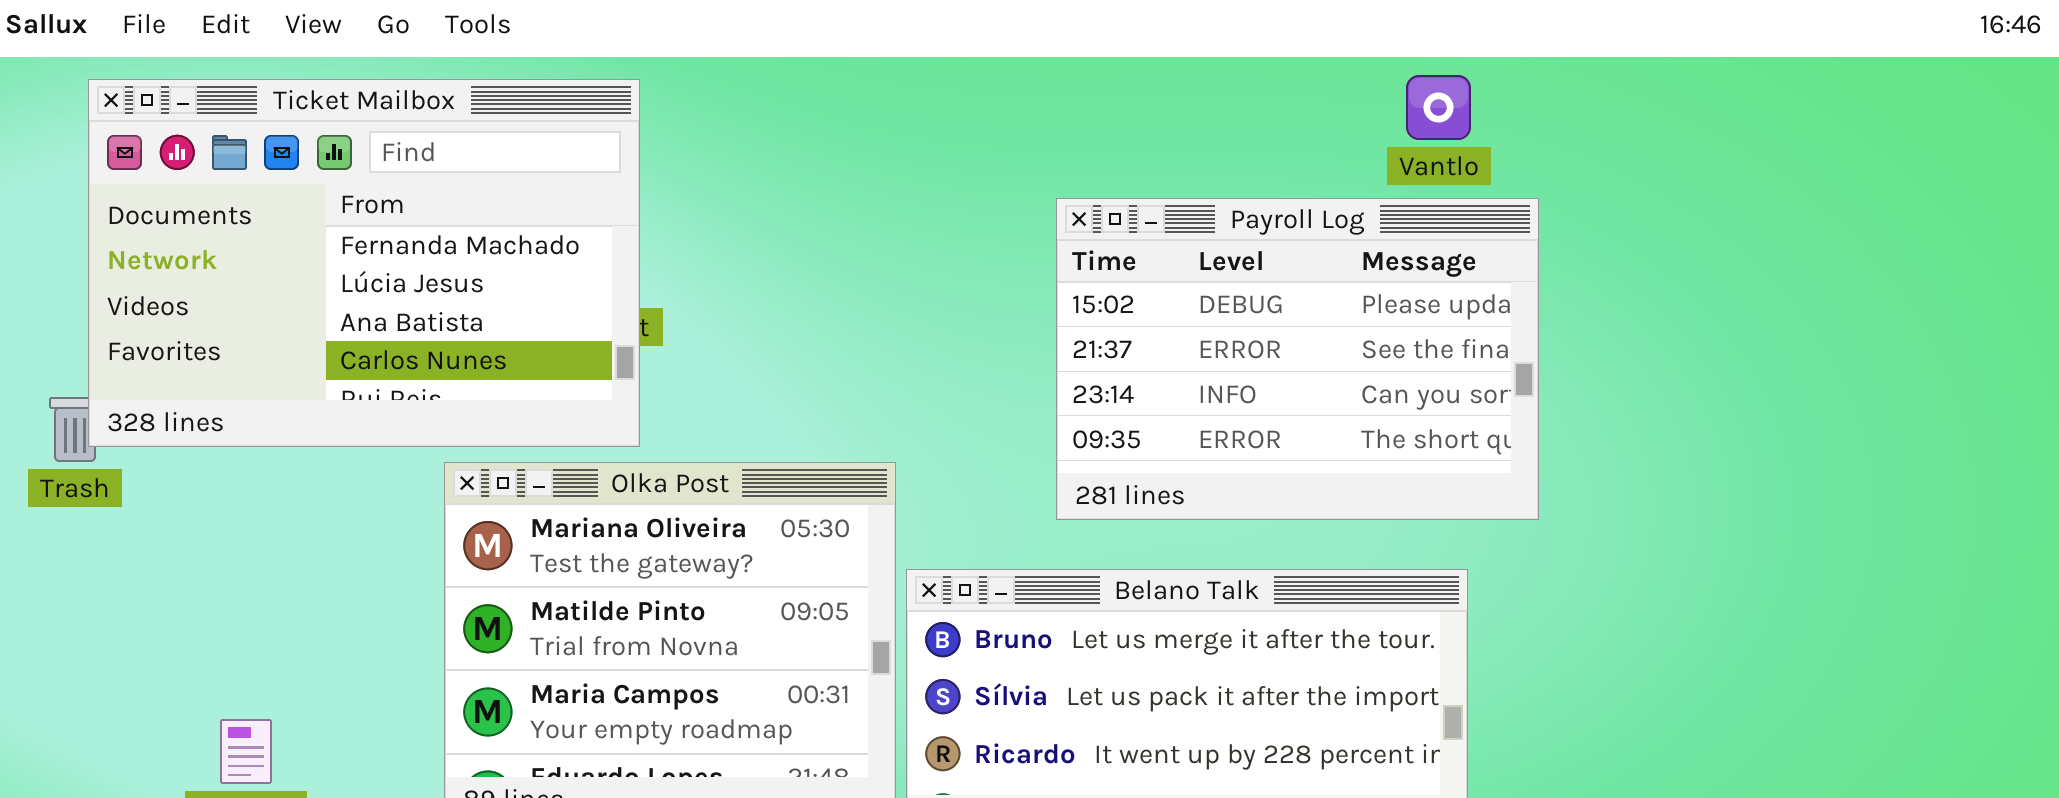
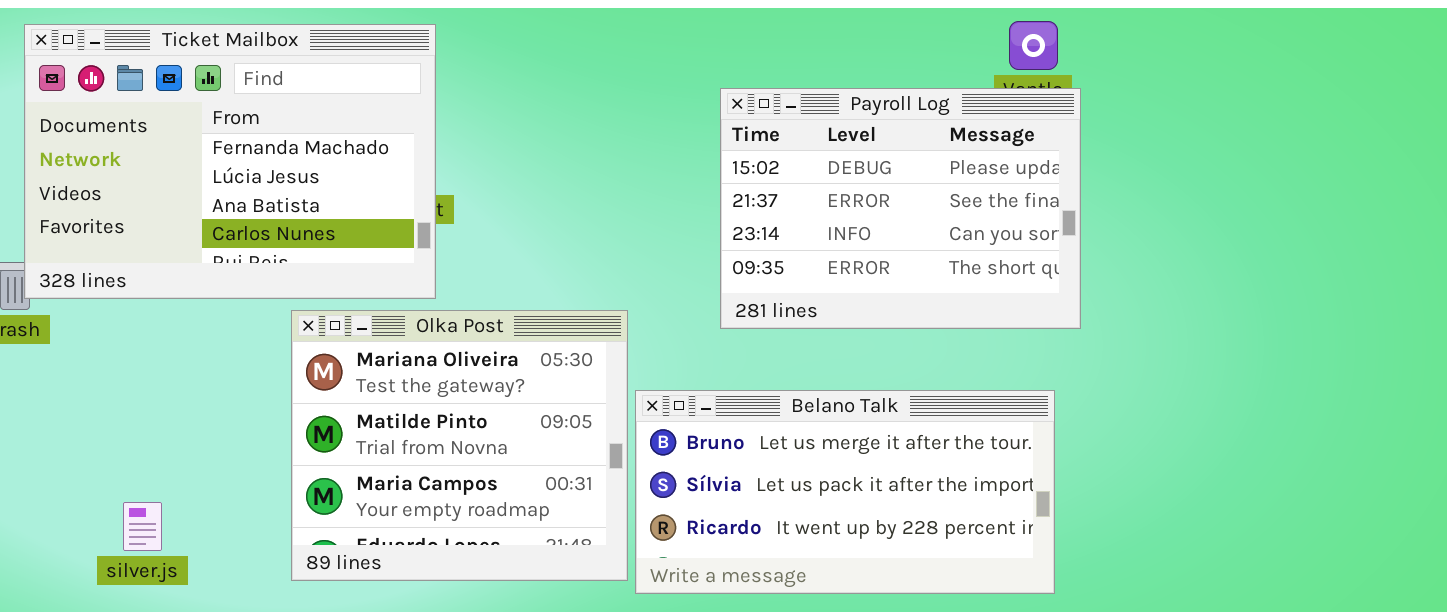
Payroll Log: [1056,198,1539,520] -> [720,88,1081,329], moved

